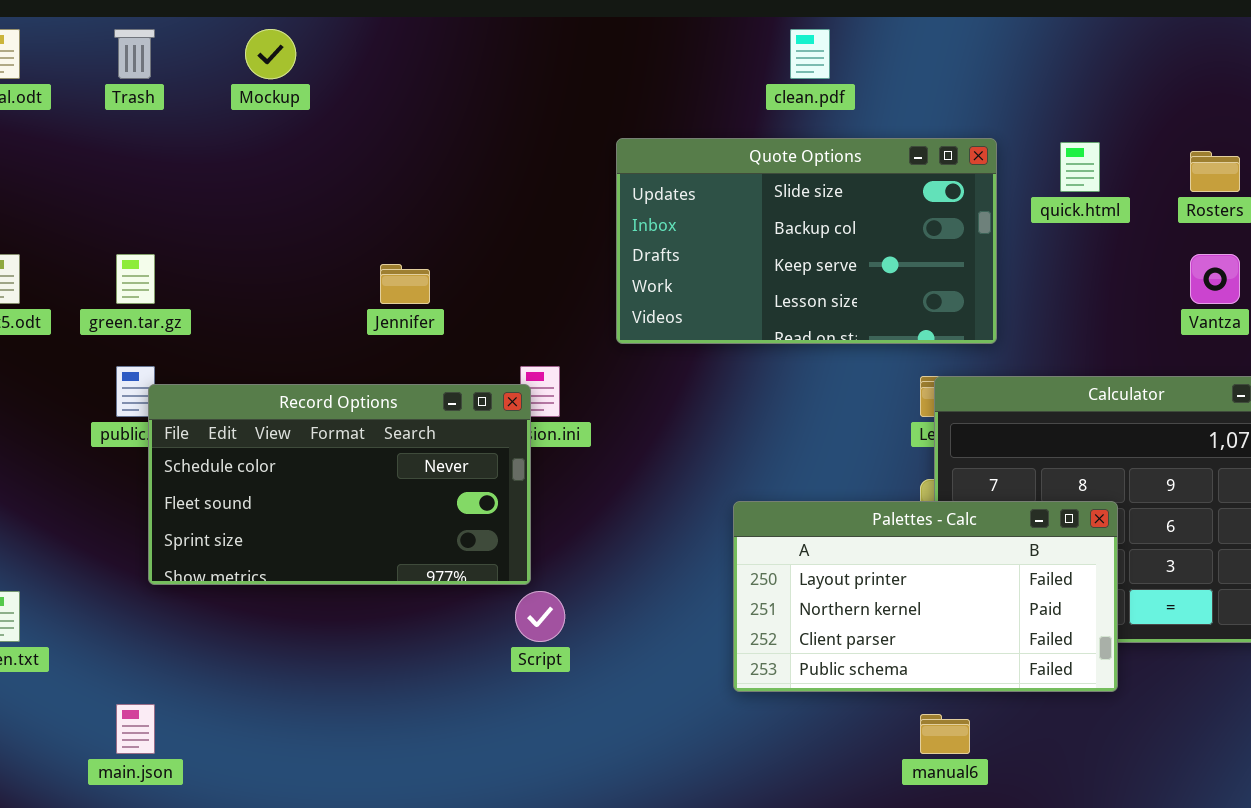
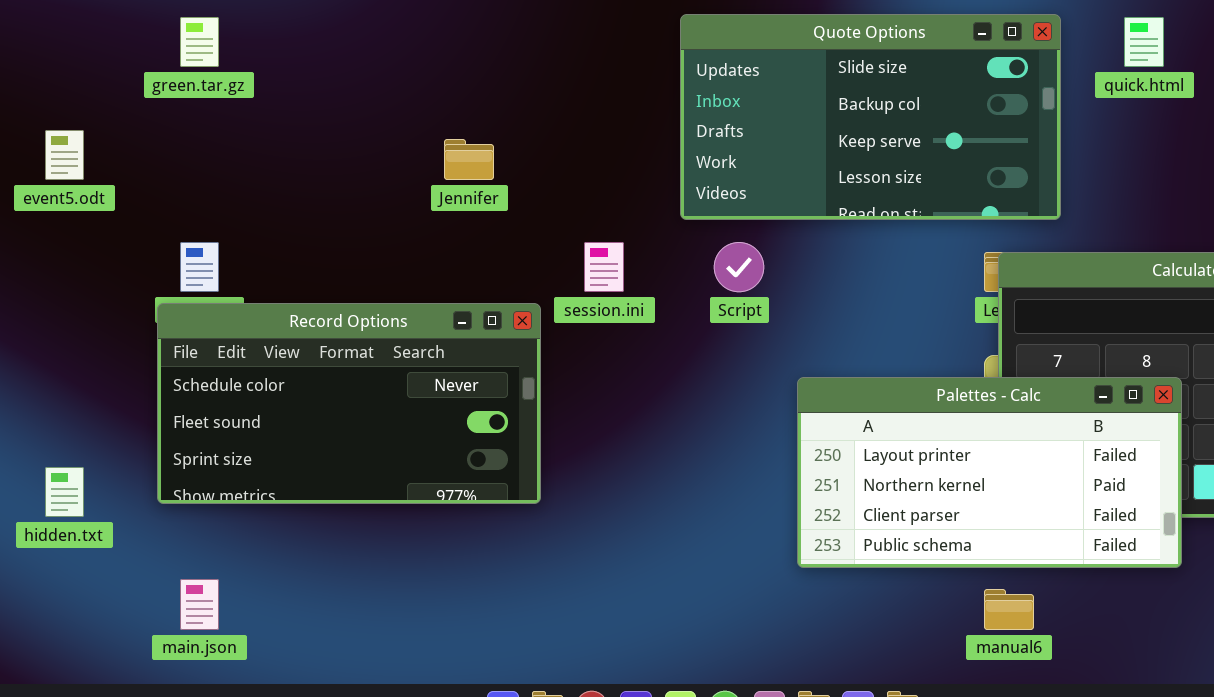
green.tar.gz: [116,254,155,304] -> [180,17,219,67], moved
Record Options: [148,384,531,585] -> [157,303,541,504], moved
Script: [515,591,565,642] -> [714,242,764,292], moved

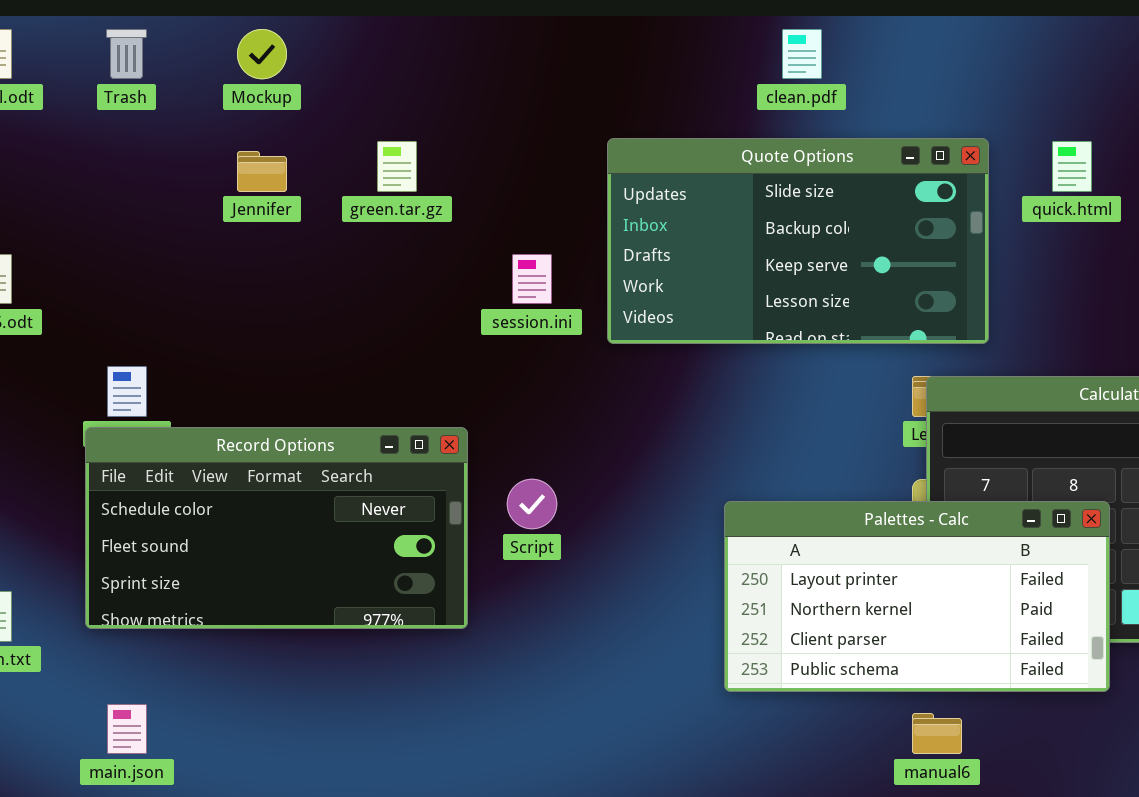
green.tar.gz: [180,17,219,67] -> [377,141,417,192], moved
Jennifer: [444,139,494,180] -> [237,151,287,192], moved
session.ini: [584,242,624,292] -> [512,254,552,304], moved
Script: [714,242,764,292] -> [507,479,557,529], moved

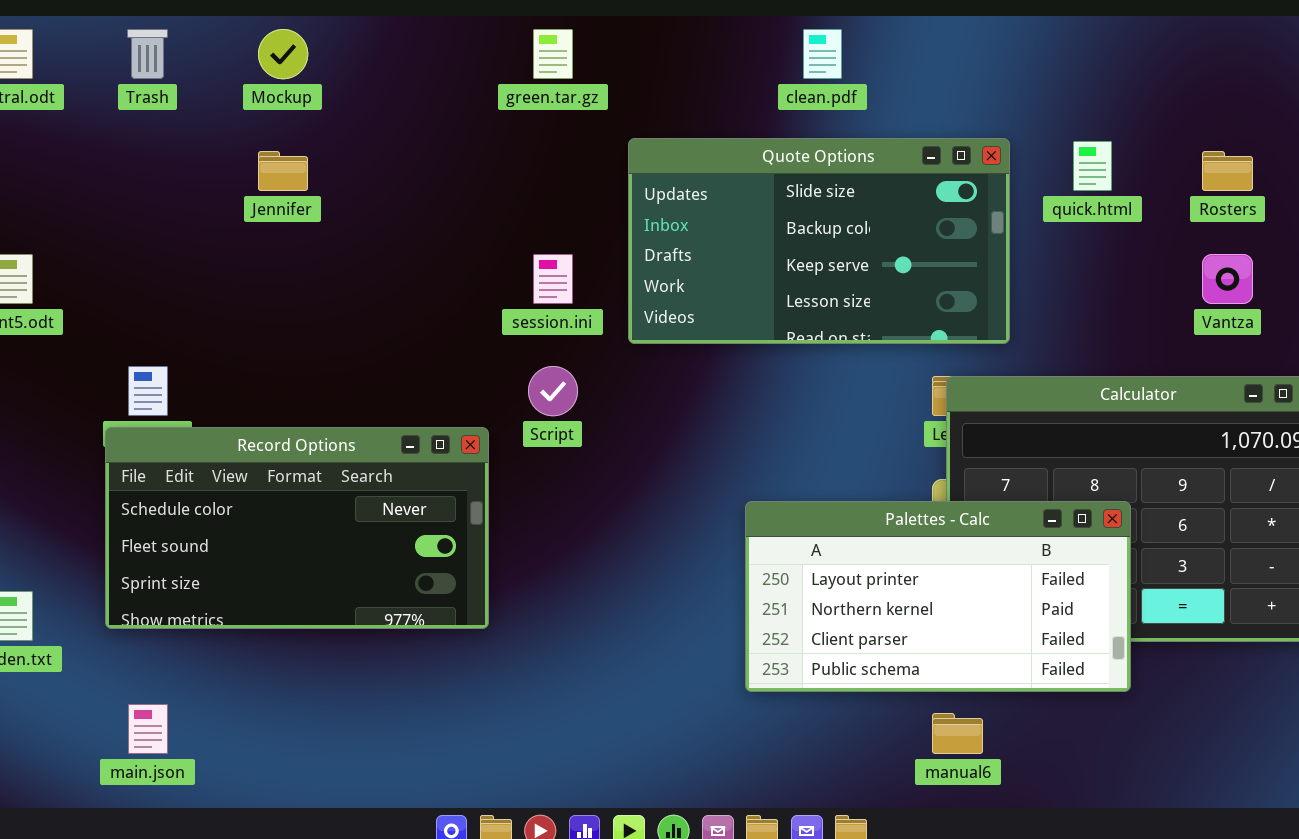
green.tar.gz: [377,141,417,192] -> [533,29,573,79], moved
Script: [507,479,557,529] -> [528,366,578,416], moved

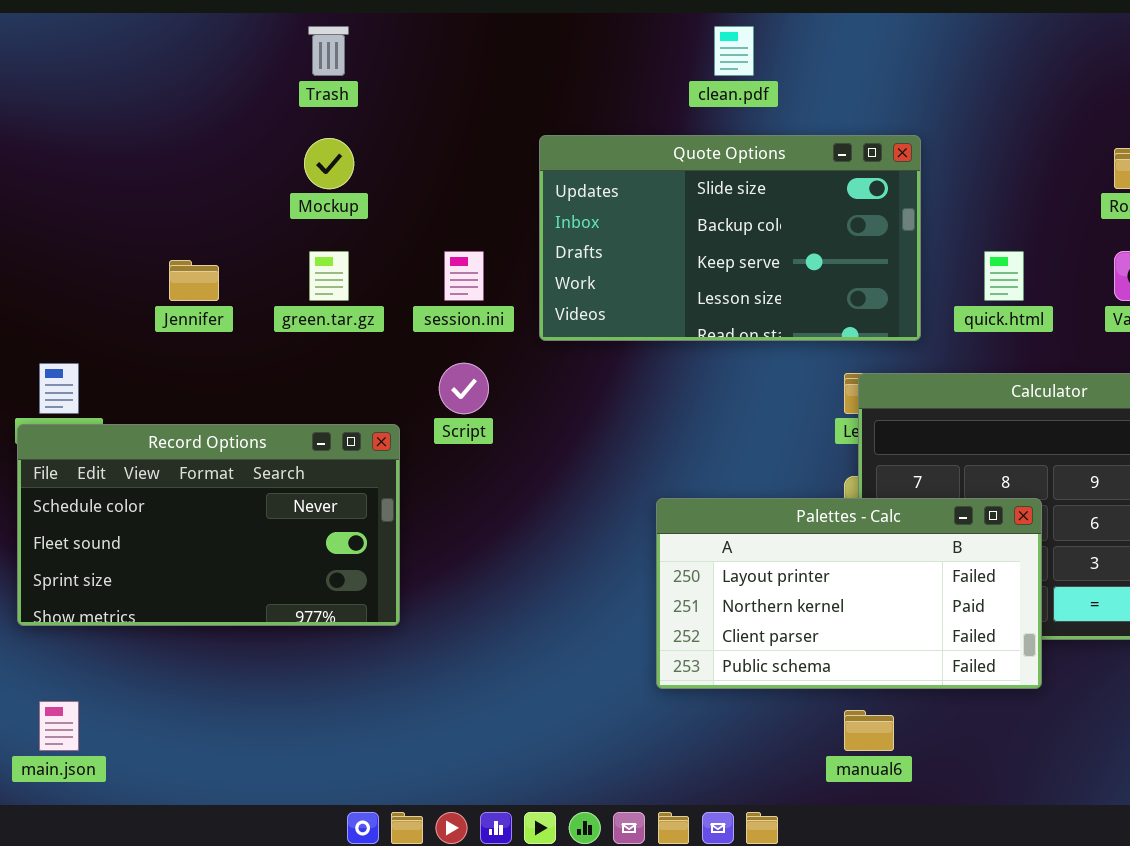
Trash: [127,29,168,79] -> [308,26,349,76], moved
Mockup: [258,29,308,79] -> [304,138,354,189], moved
green.tar.gz: [533,29,573,79] -> [309,251,349,301], moved
quick.html: [1073,141,1112,191] -> [984,251,1024,301], moved
Jennifer: [258,151,308,191] -> [169,260,219,301], moved

